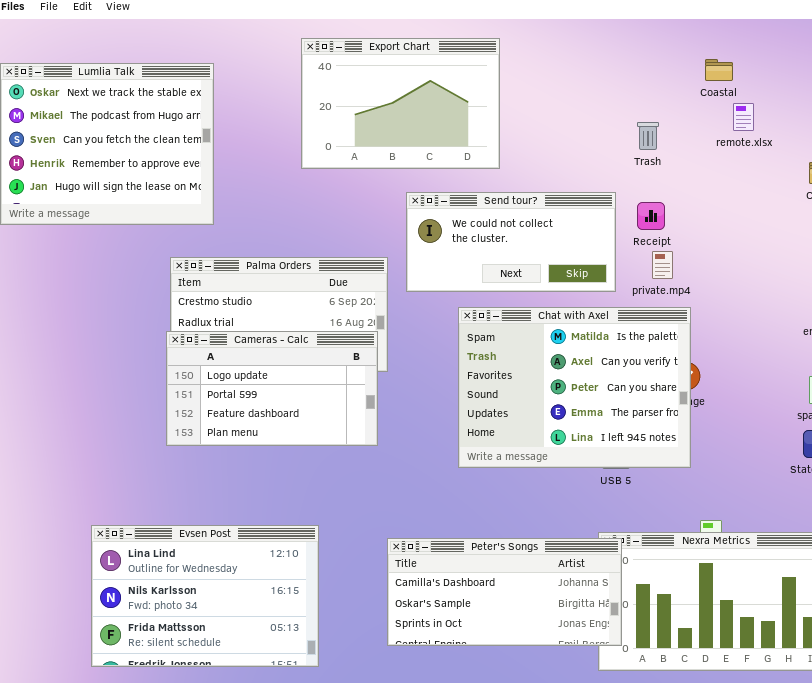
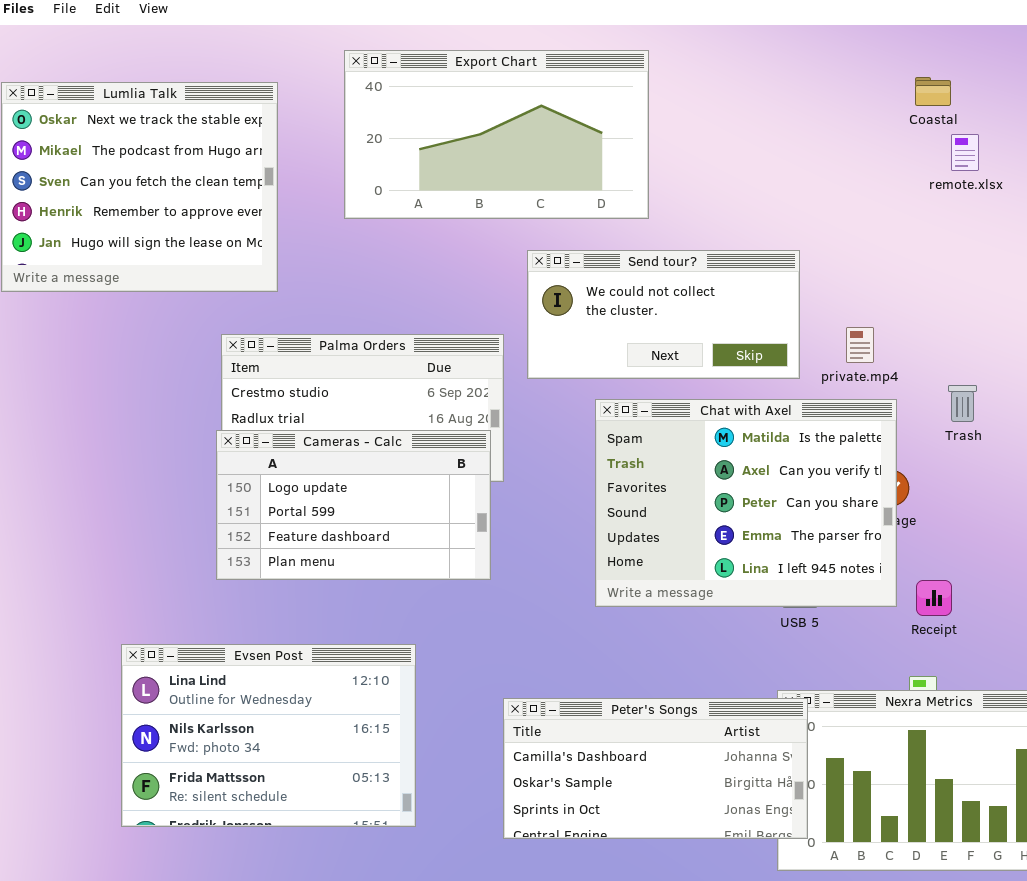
Export Chart: [301,38,500,169] -> [344,50,649,219], resized
Trash: [637,122,659,150] -> [948,385,977,422], moved
Receipt: [637,202,665,230] -> [916,580,952,616], moved
Evsen Post: [91,525,319,667] -> [121,644,416,827], moved

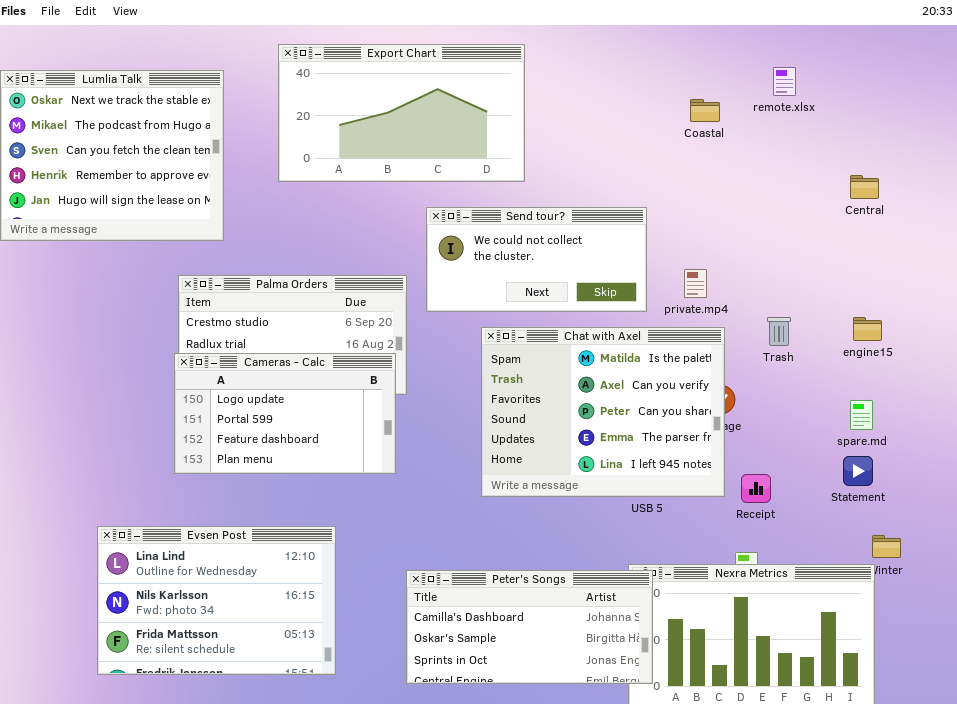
Coastal: [915,77,951,106] -> [690,99,720,122], moved
remote.xlsx: [951,134,979,171] -> [773,67,796,96], moved

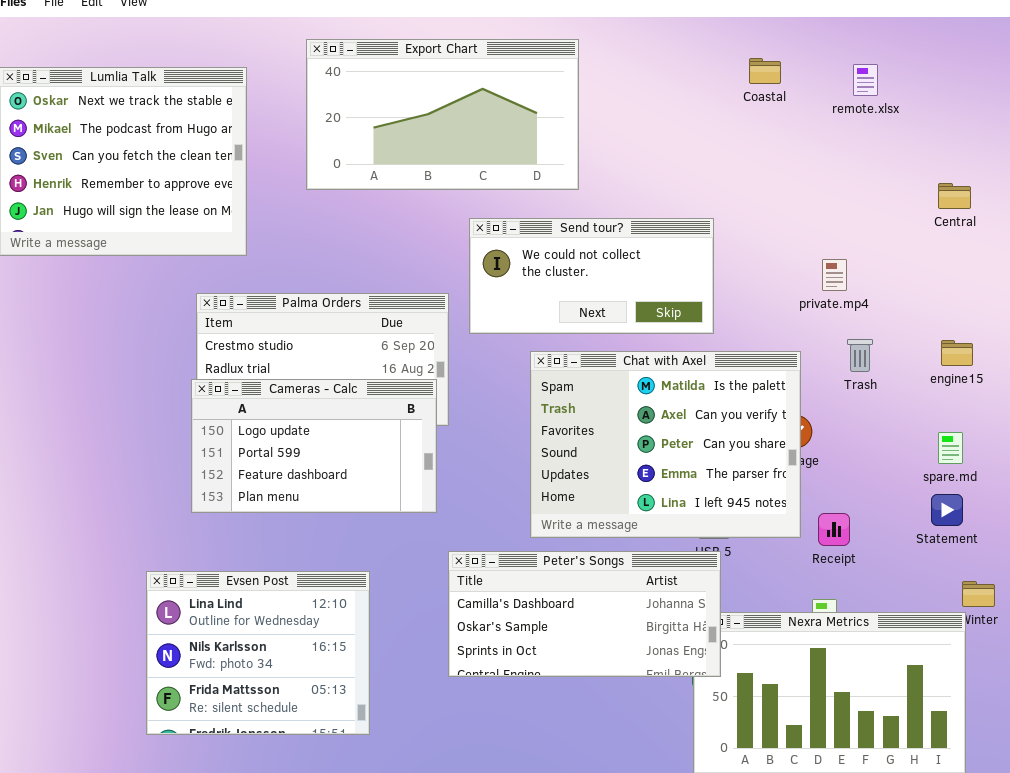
Coastal: [690,99,720,122] -> [749,58,781,84], moved
private.mp4: [684,269,707,298] -> [822,259,847,291], moved
Evsen Post: [97,526,336,675] -> [146,571,370,735], resized
Peter's Songs: [406,570,653,684] -> [448,551,721,677], moved

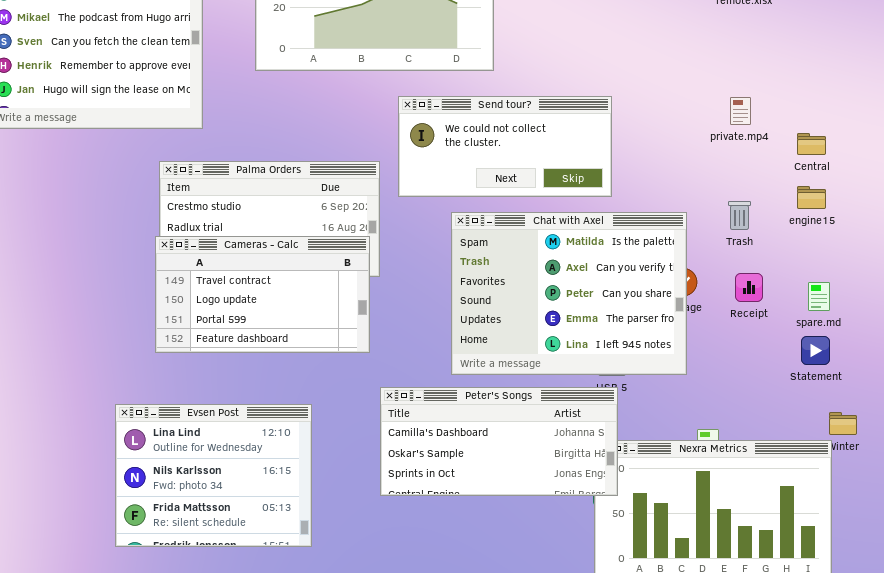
Central: [938,183,971,209] -> [797,133,826,155], moved
private.mp4: [822,259,847,291] -> [730,97,751,125], moved
engine15: [941,340,973,366] -> [797,186,826,209], moved
Cameras - Calc: [191,379,437,513] -> [155,236,370,353], scrolled up 1 row
Receipt: [818,513,850,546] -> [735,273,763,302], moved

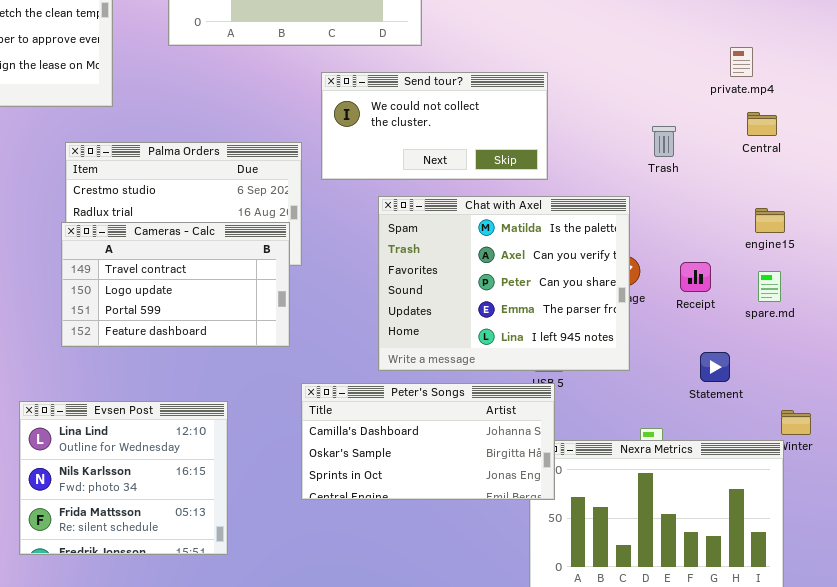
private.mp4: [730,97,751,125] -> [730,47,753,77], moved
engine15: [797,186,826,209] -> [755,208,785,233], moved
Trash: [728,201,751,230] -> [652,126,676,157], moved
Statement: [801,336,830,365] -> [700,352,730,382], moved

